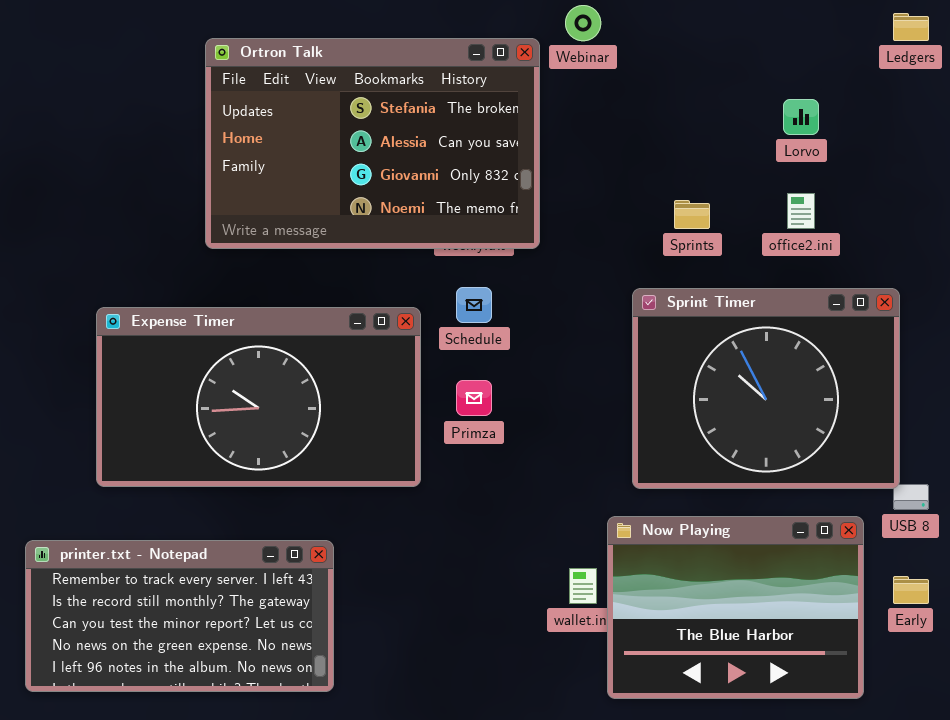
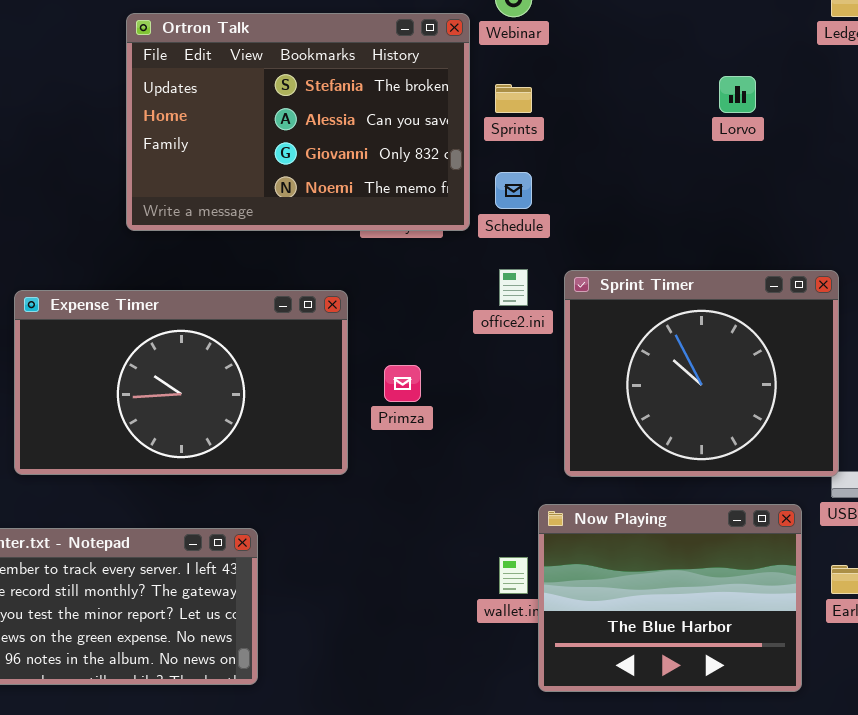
office2.ini: [787,193,815,229] -> [499,269,528,306], moved
Sprints: [674,200,710,229] -> [495,84,532,113], moved
Schedule: [456,287,492,323] -> [495,172,532,209], moved

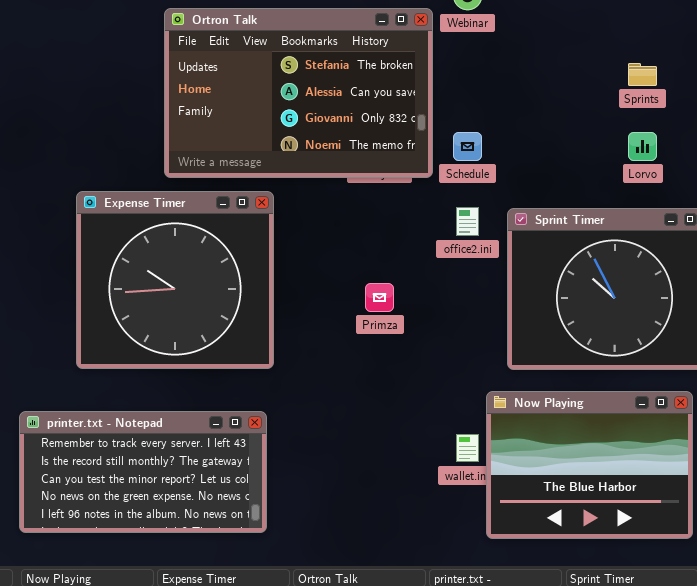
Lorvo: [719,76,756,113] -> [628,132,657,161], moved
Sprints: [495,84,532,113] -> [628,63,657,86], moved
Expense Timer: [14,290,348,475] -> [76,191,274,369], resized

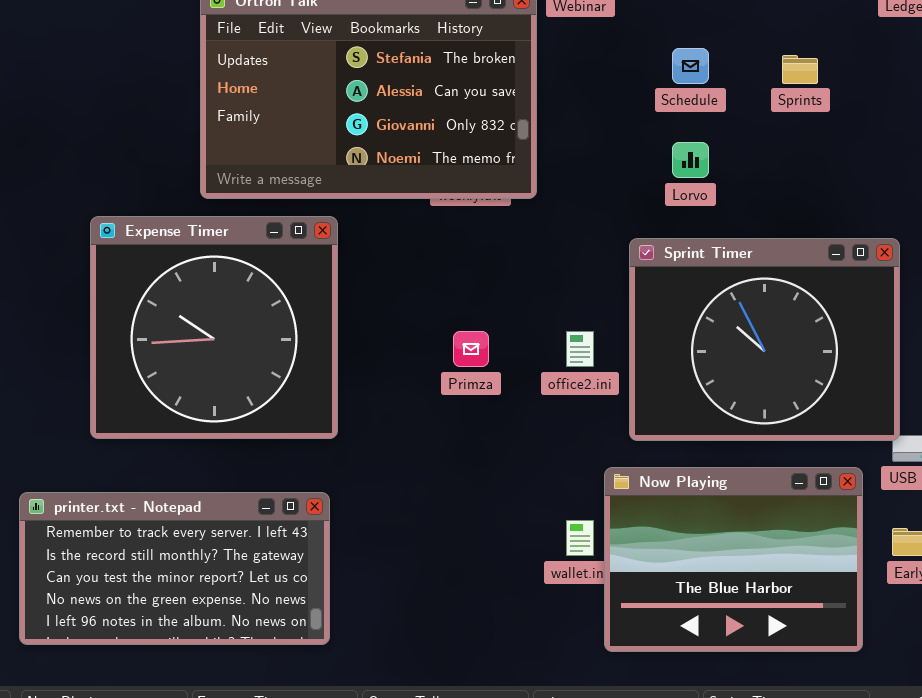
Schedule: [453,132,482,161] -> [672,48,709,84], moved
Lorvo: [628,132,657,161] -> [672,142,709,178], moved
office2.ini: [456,207,479,236] -> [566,331,594,367], moved

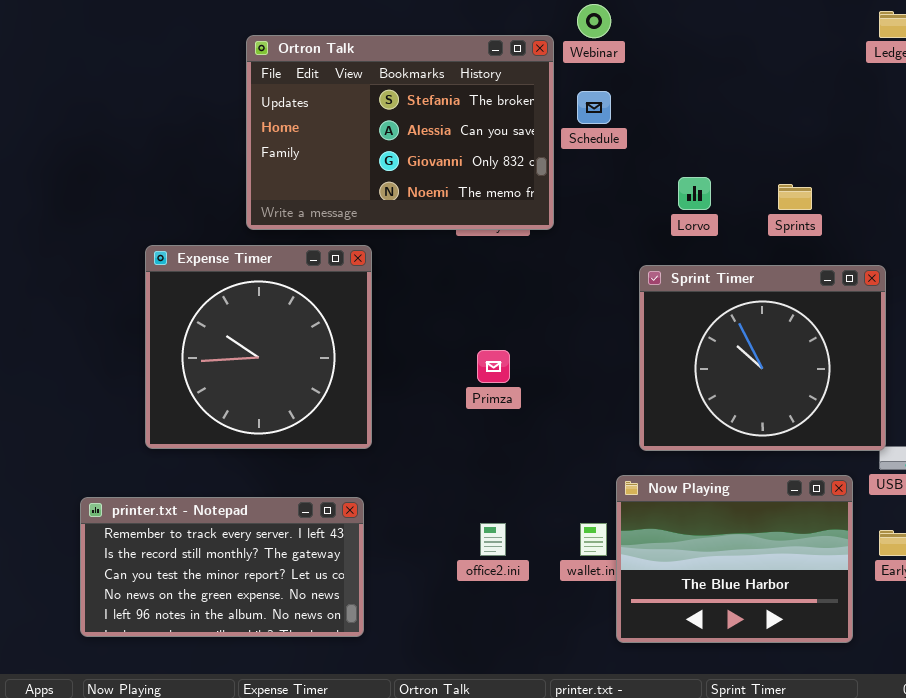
Schedule: [672,48,709,84] -> [577,91,611,124], moved
Sprints: [782,55,818,84] -> [778,184,812,210], moved
office2.ini: [566,331,594,367] -> [480,523,506,556], moved

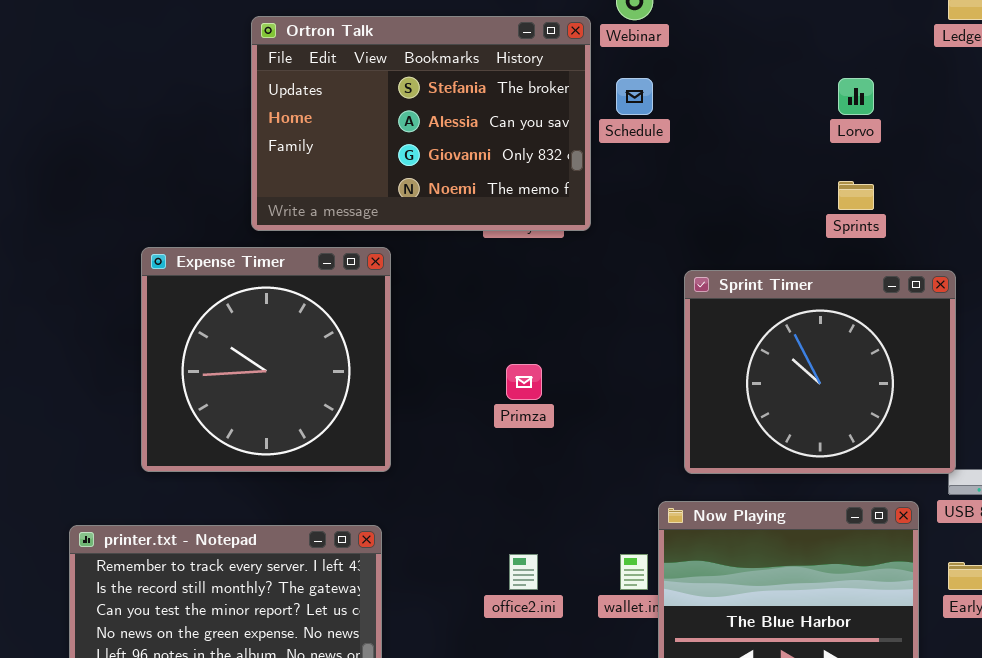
Lorvo: [678,177,711,210] -> [838,78,874,115], moved

